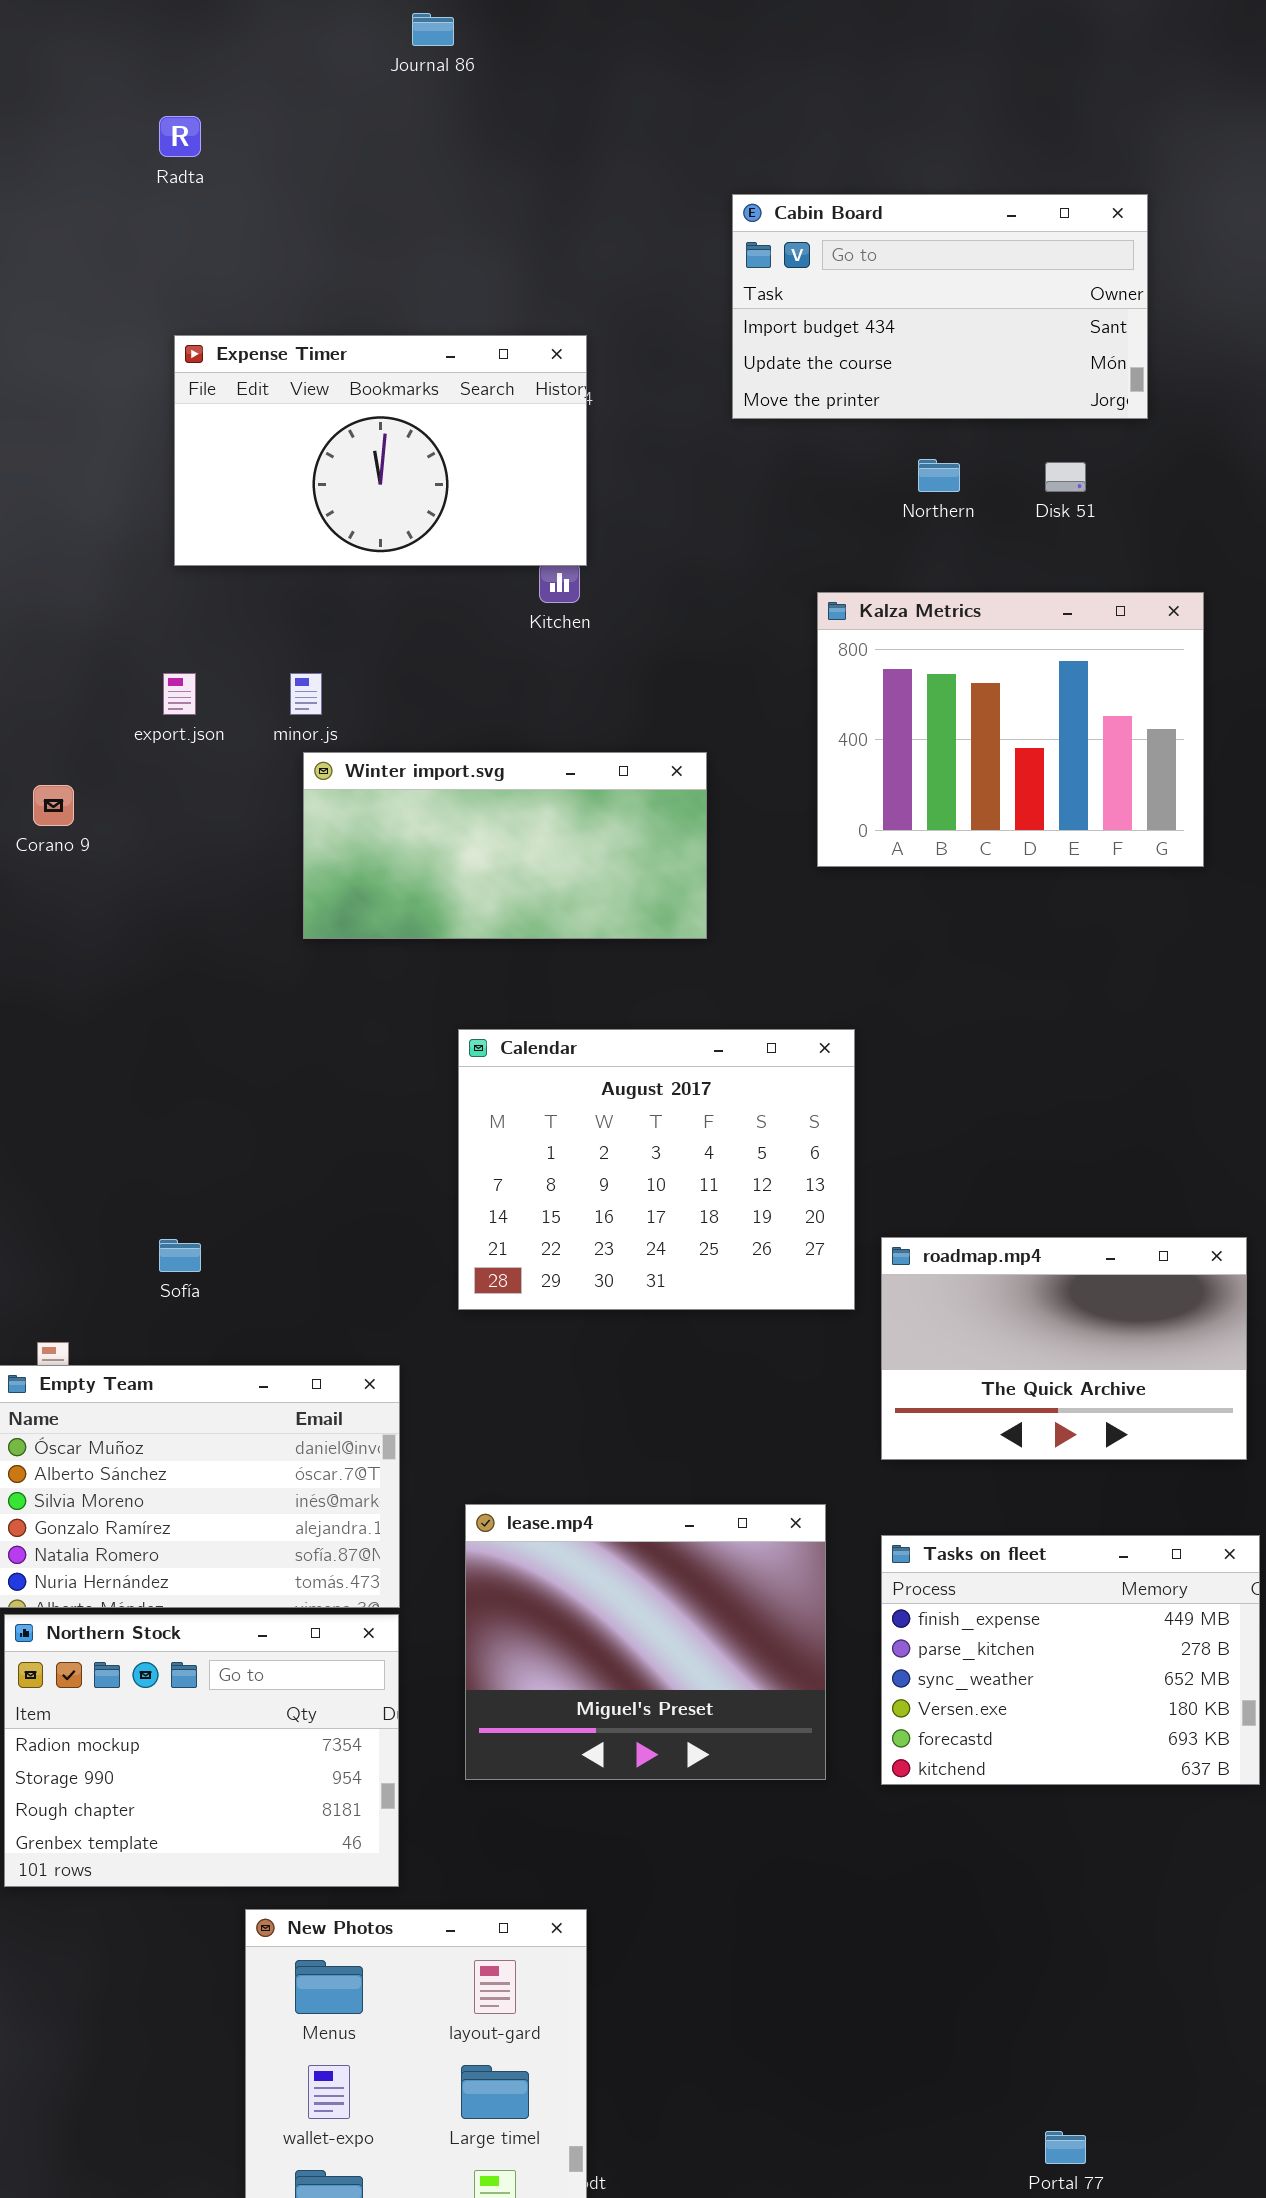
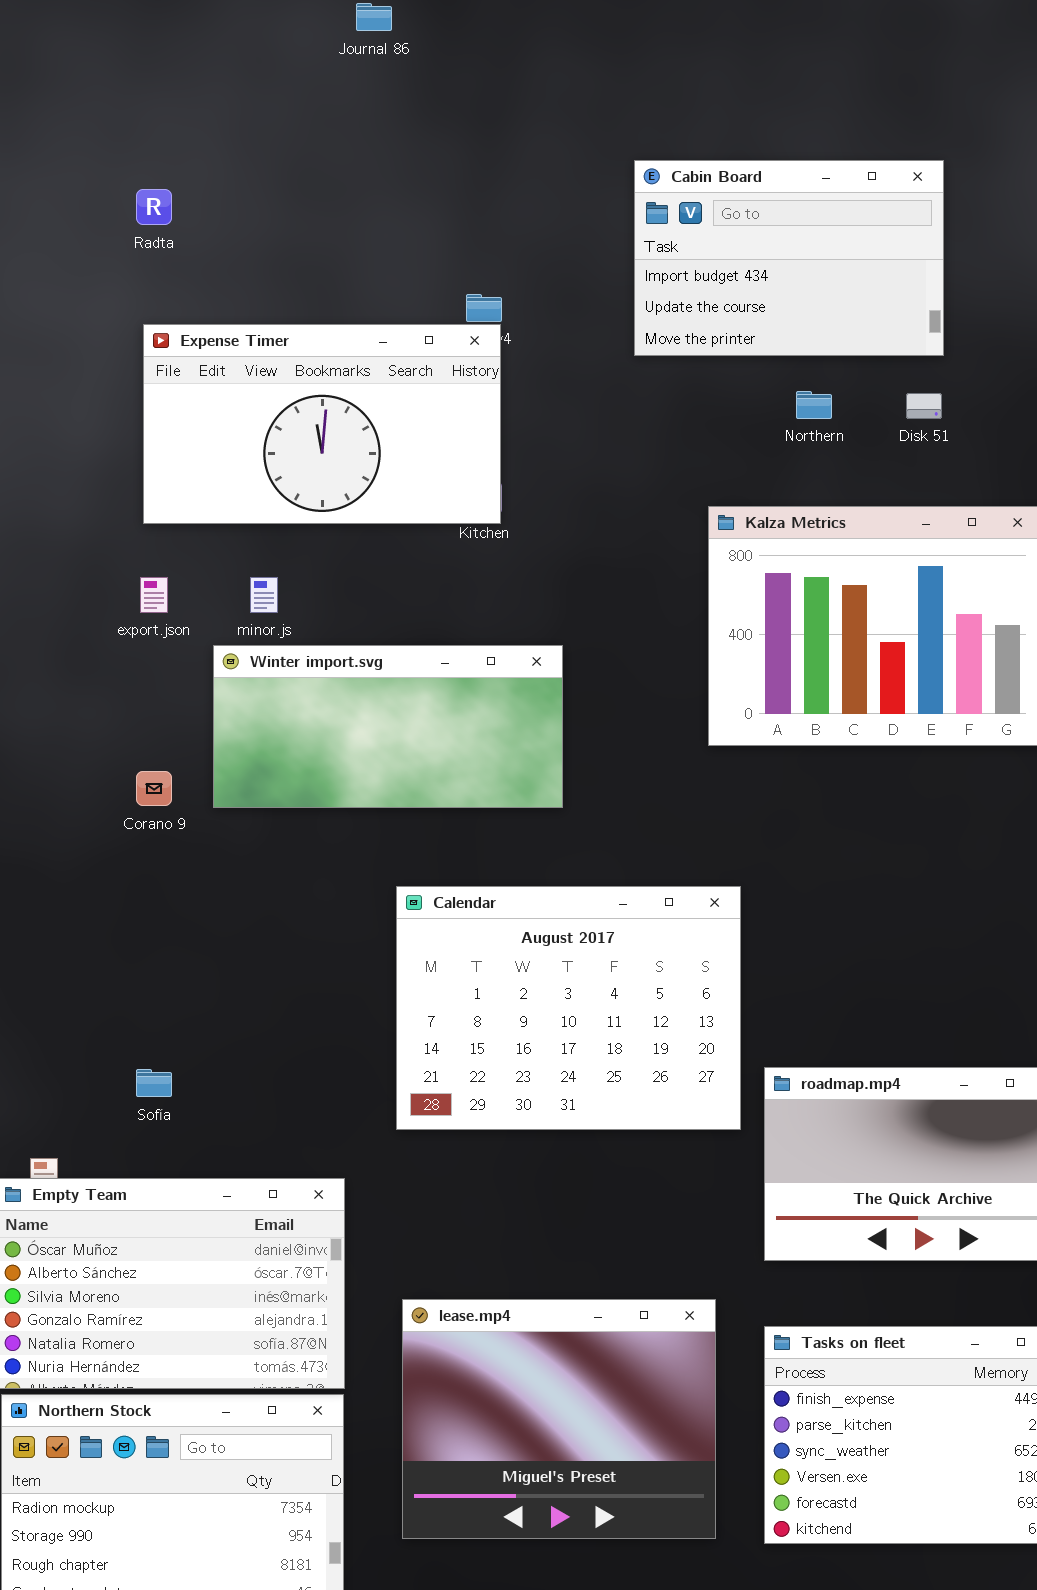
Radta: [159,116,201,157] -> [136,189,172,225], moved
Cabin Board: [732,194,1148,419] -> [634,160,944,356], resized
Expense Timer: [174,335,587,566] -> [143,324,501,524], moved
Winter import.svg: [303,752,707,939] -> [213,645,563,808], moved
Corano 9: [33,785,74,826] -> [136,771,172,806], moved

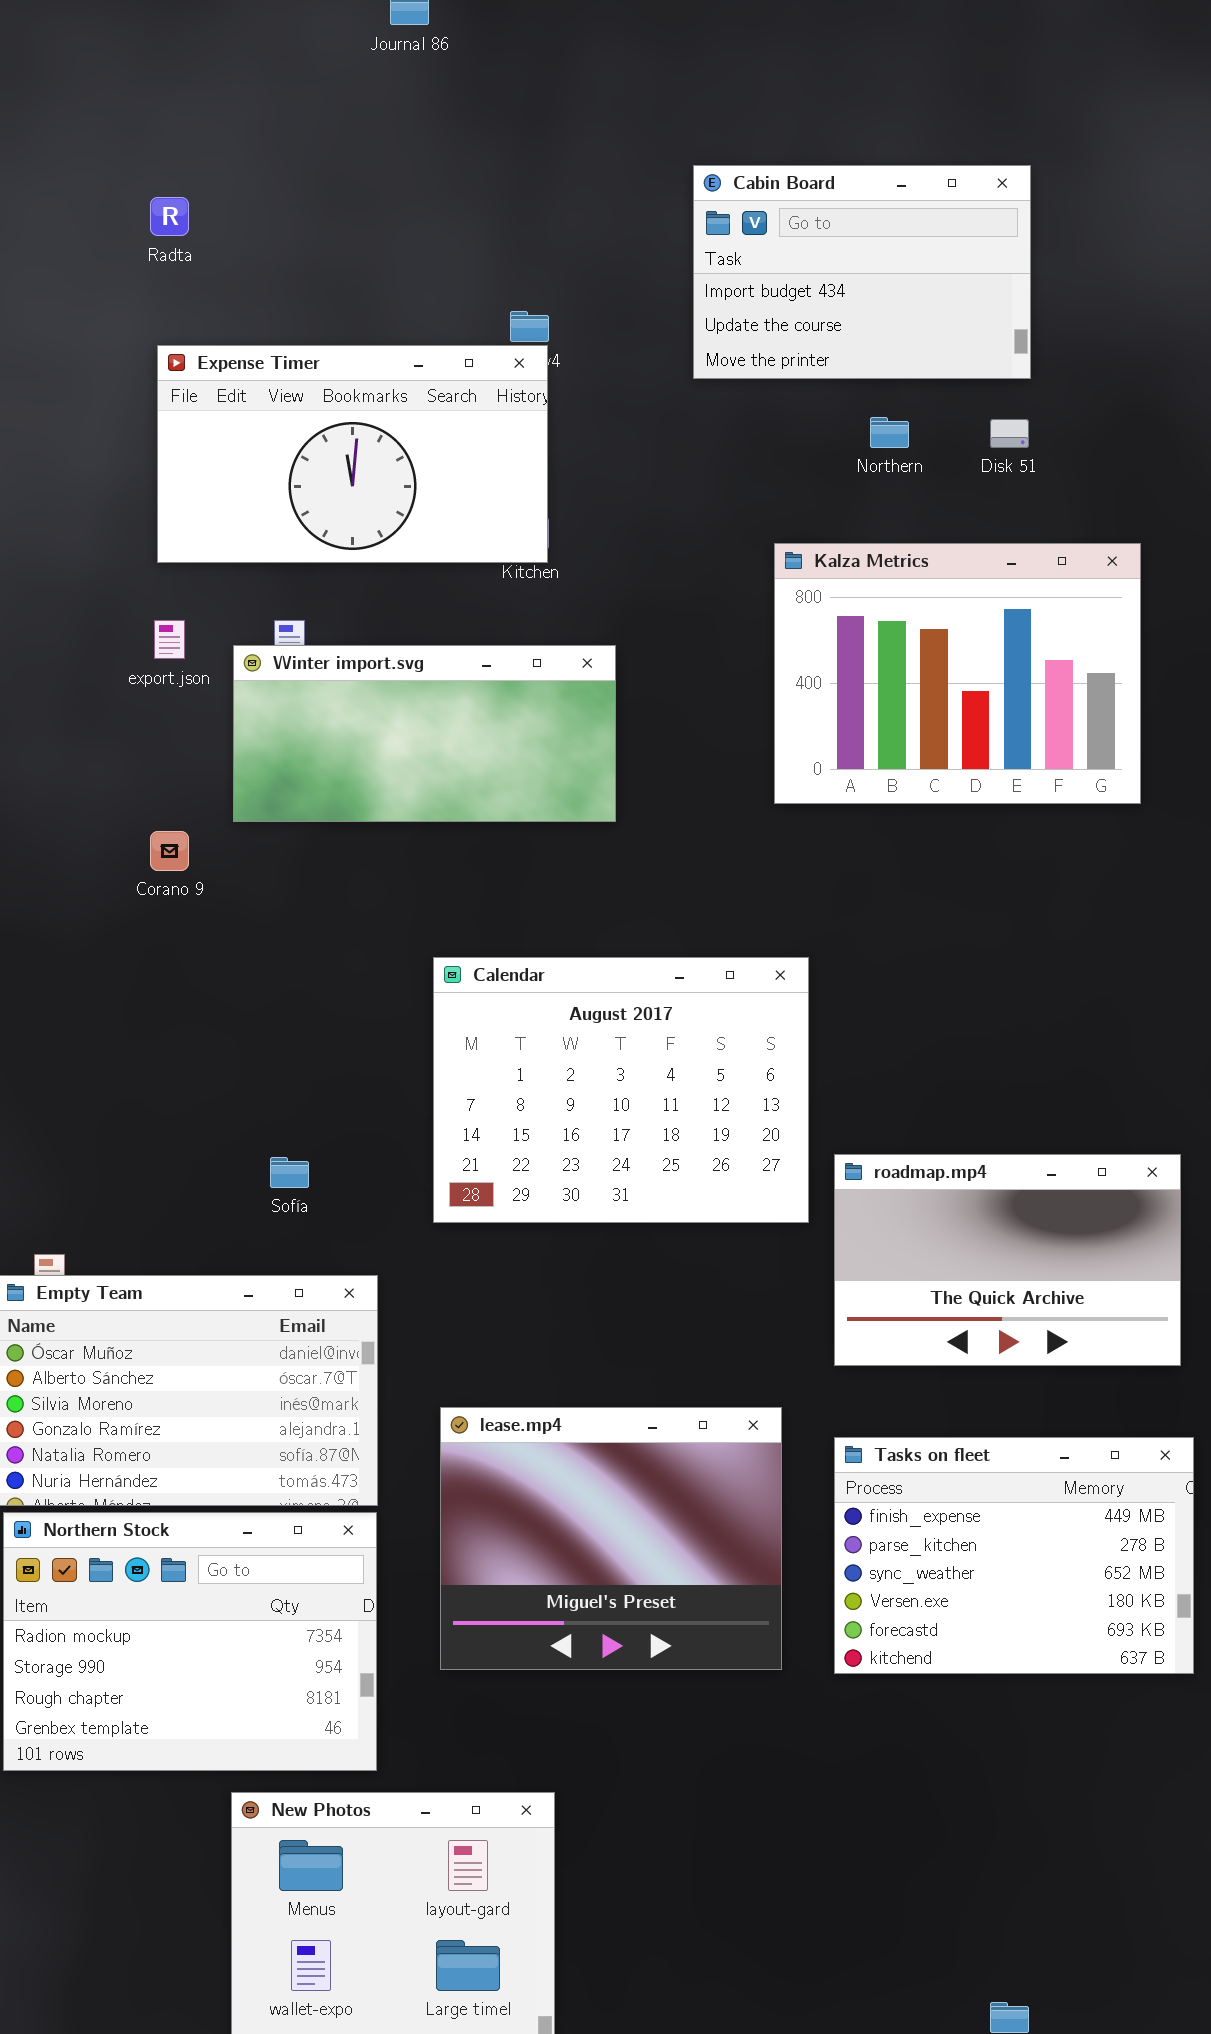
Winter import.svg: [213,645,563,808] -> [233,645,616,822], moved
Sofía: [136,1069,172,1097] -> [270,1157,309,1188], moved

